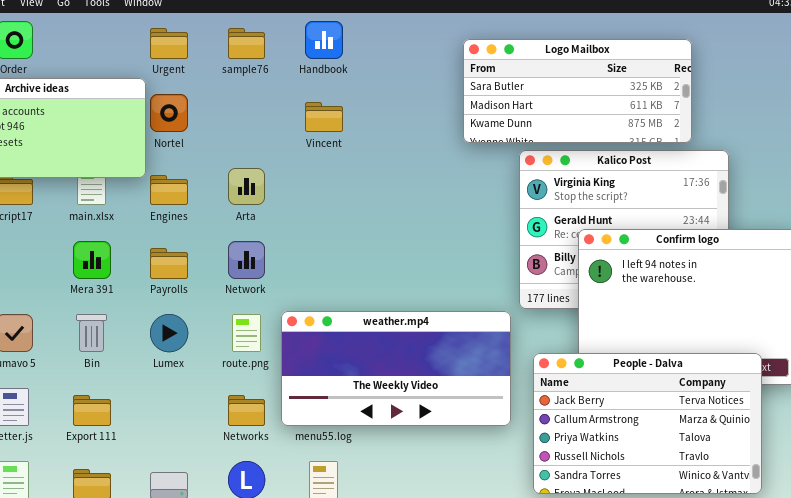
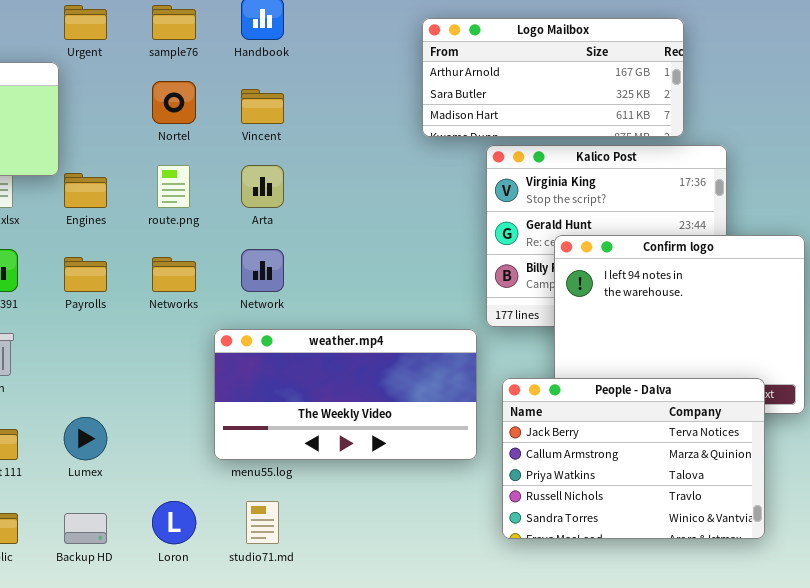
Logo Mailbox: [463,39,692,143] -> [422,18,684,137], scrolled up 1 row
Nortel: [150,94,188,132] -> [152,81,196,124], moved
Arta: [228,168,265,205] -> [241,165,284,208], moved
Network: [228,241,265,279] -> [241,249,284,292], moved
Lumex: [150,314,188,352] -> [64,417,107,460], moved
route.png: [232,314,261,352] -> [157,165,190,208], moved
Networks: [228,395,265,426] -> [152,257,196,292], moved

